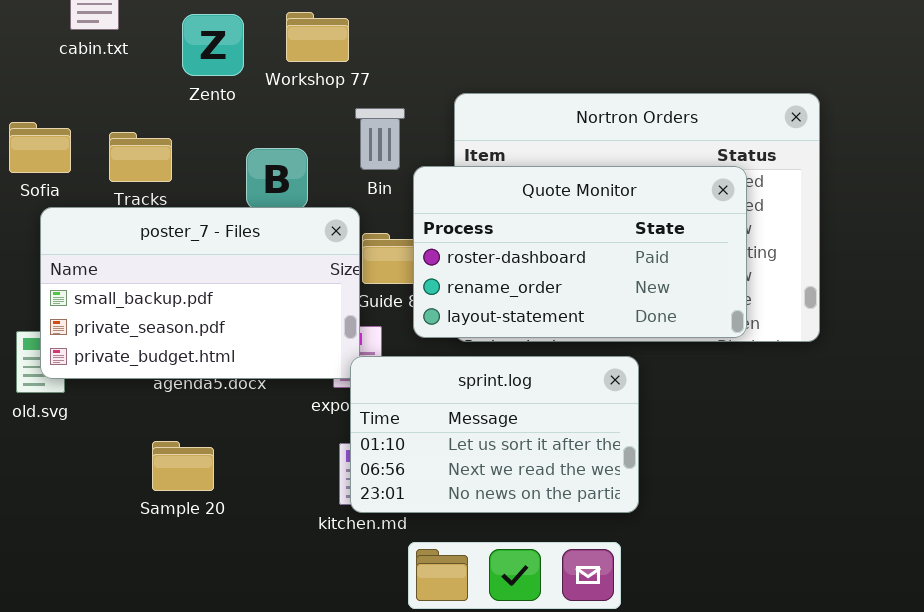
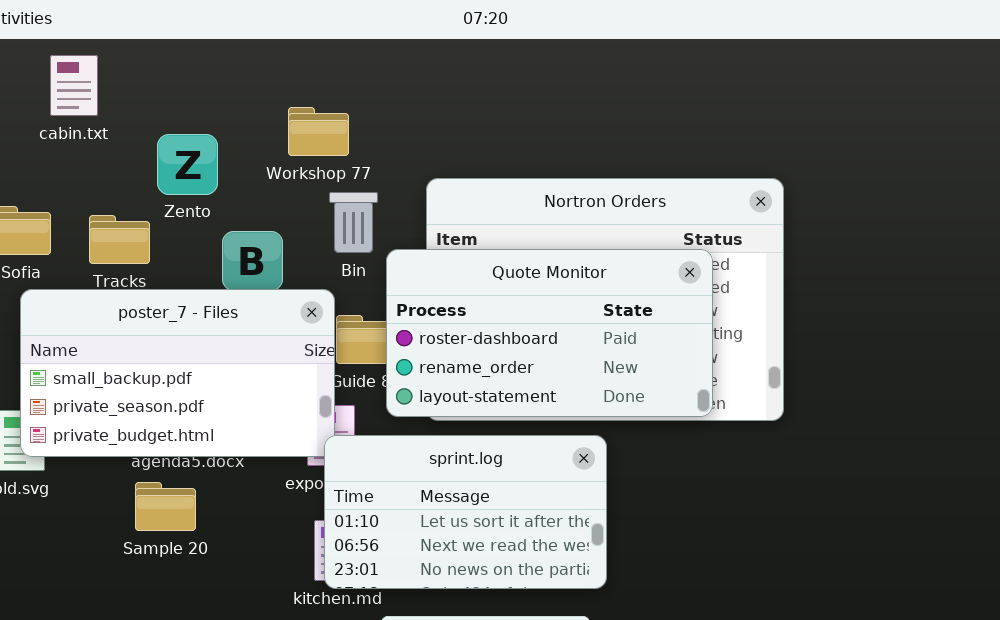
Workshop 77: [286,12,349,62] -> [288,107,349,156], moved
Zento: [182,14,244,76] -> [157,134,218,195], moved
Sample 20: [152,441,214,491] -> [135,482,196,531], moved

